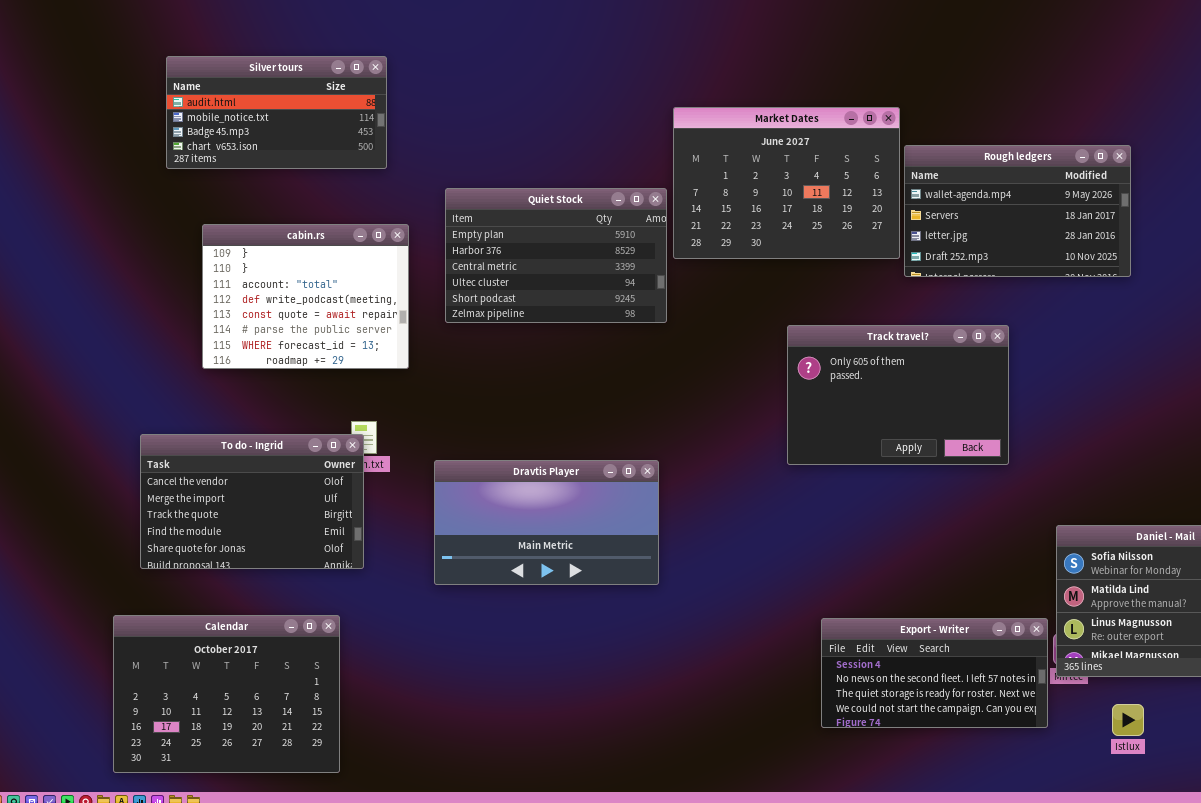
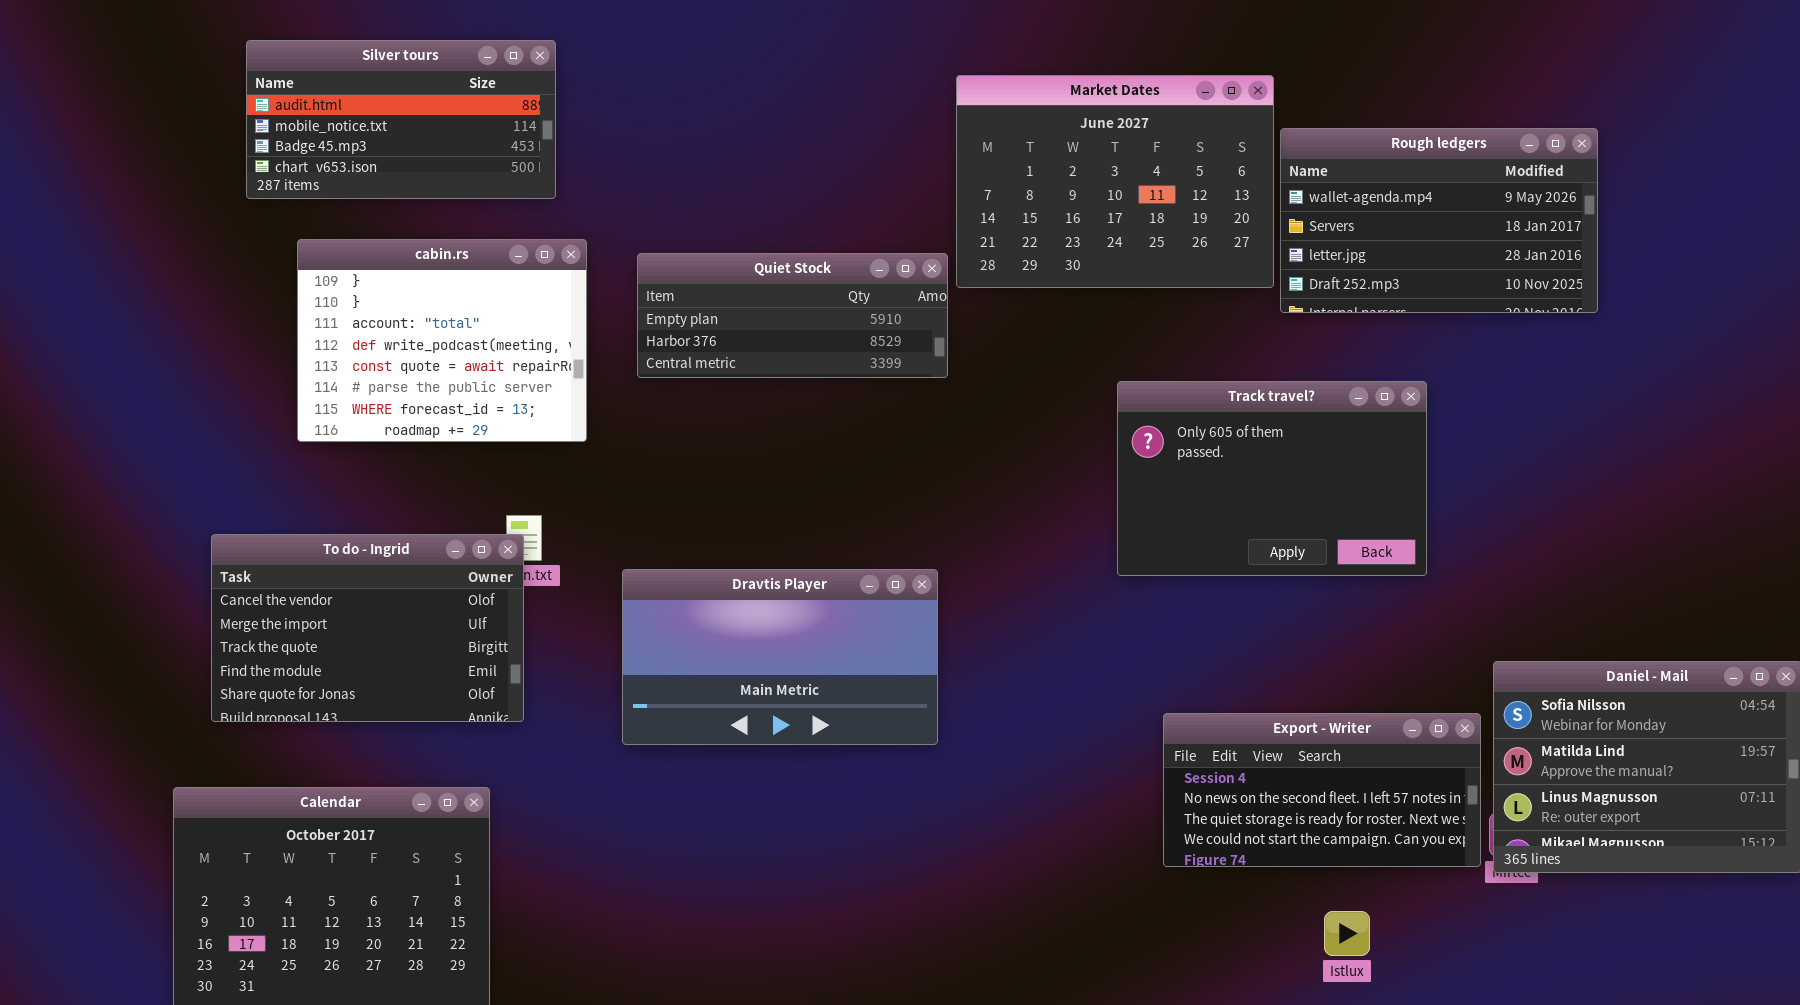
Silver tours: [166,56,387,169] -> [246,40,556,199], moved
Quiet Stock: [445,188,667,323] -> [637,253,948,378], resized
Export - Writer: [821,618,1048,728] -> [1163,713,1481,867], moved
Istlux: [1112,704,1144,736] -> [1324,911,1370,956], moved

